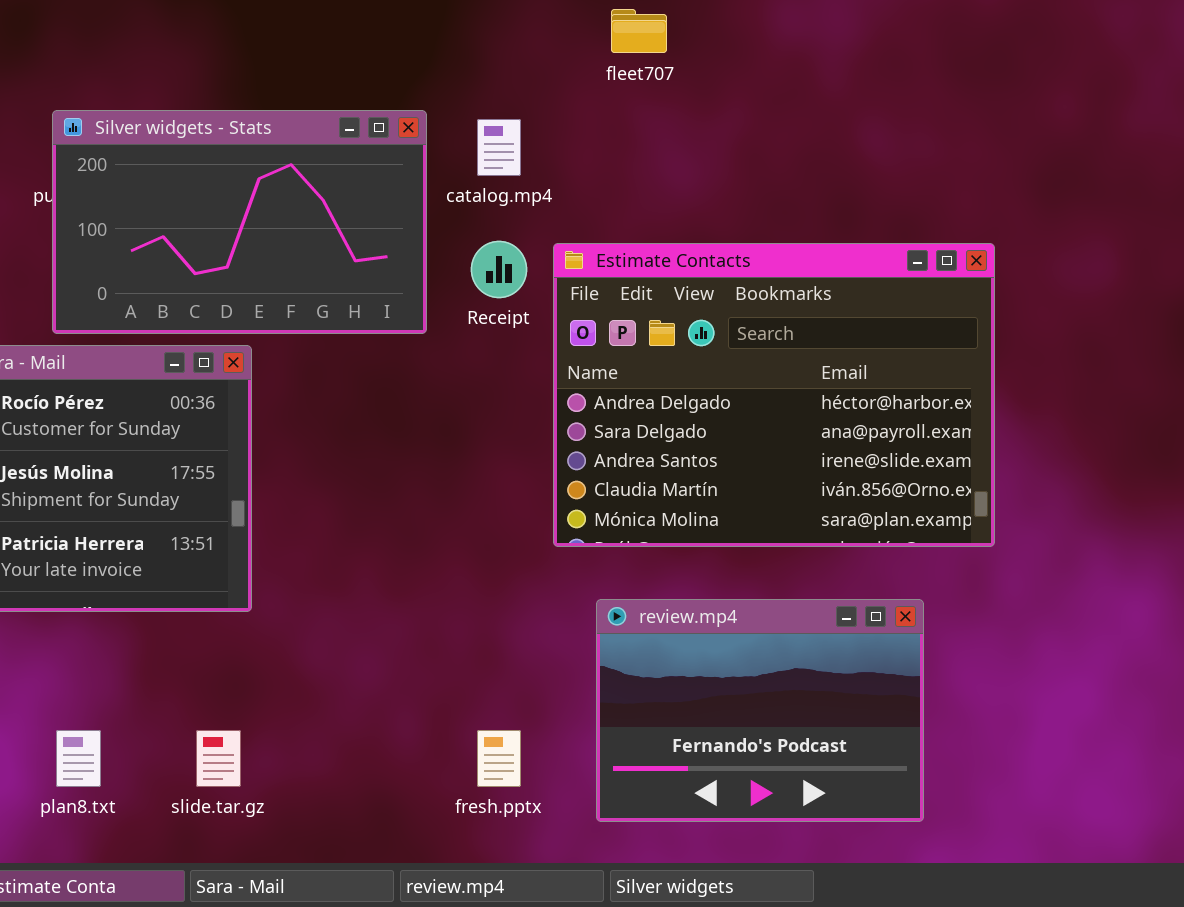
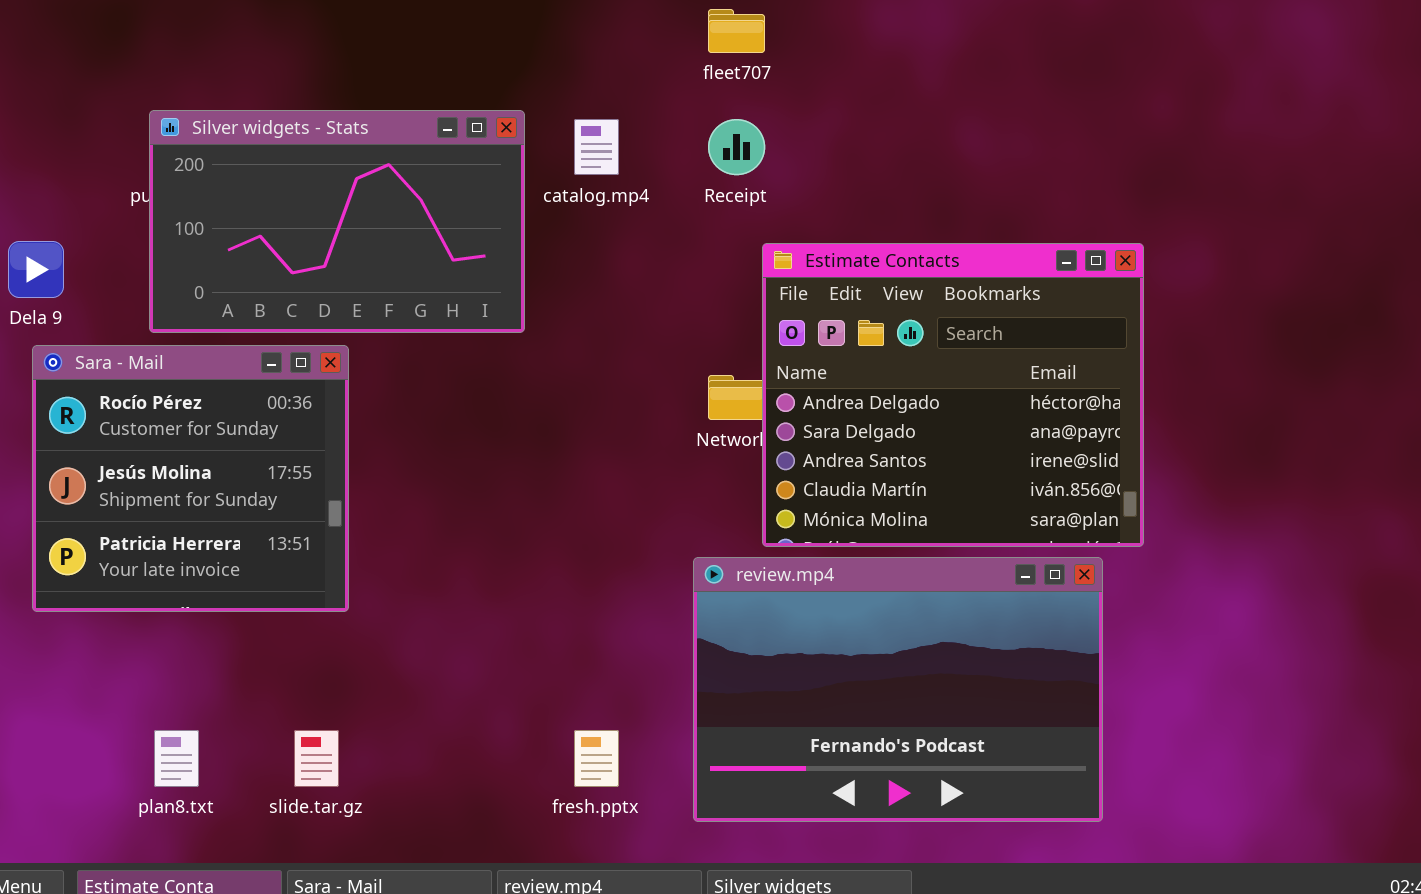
Receipt: [471,241,527,298] -> [708,119,765,175], moved
Estimate Contacts: [553,243,995,547] -> [762,243,1144,547], moved, resized
review.mp4: [596,599,924,822] -> [693,557,1103,822], resized

